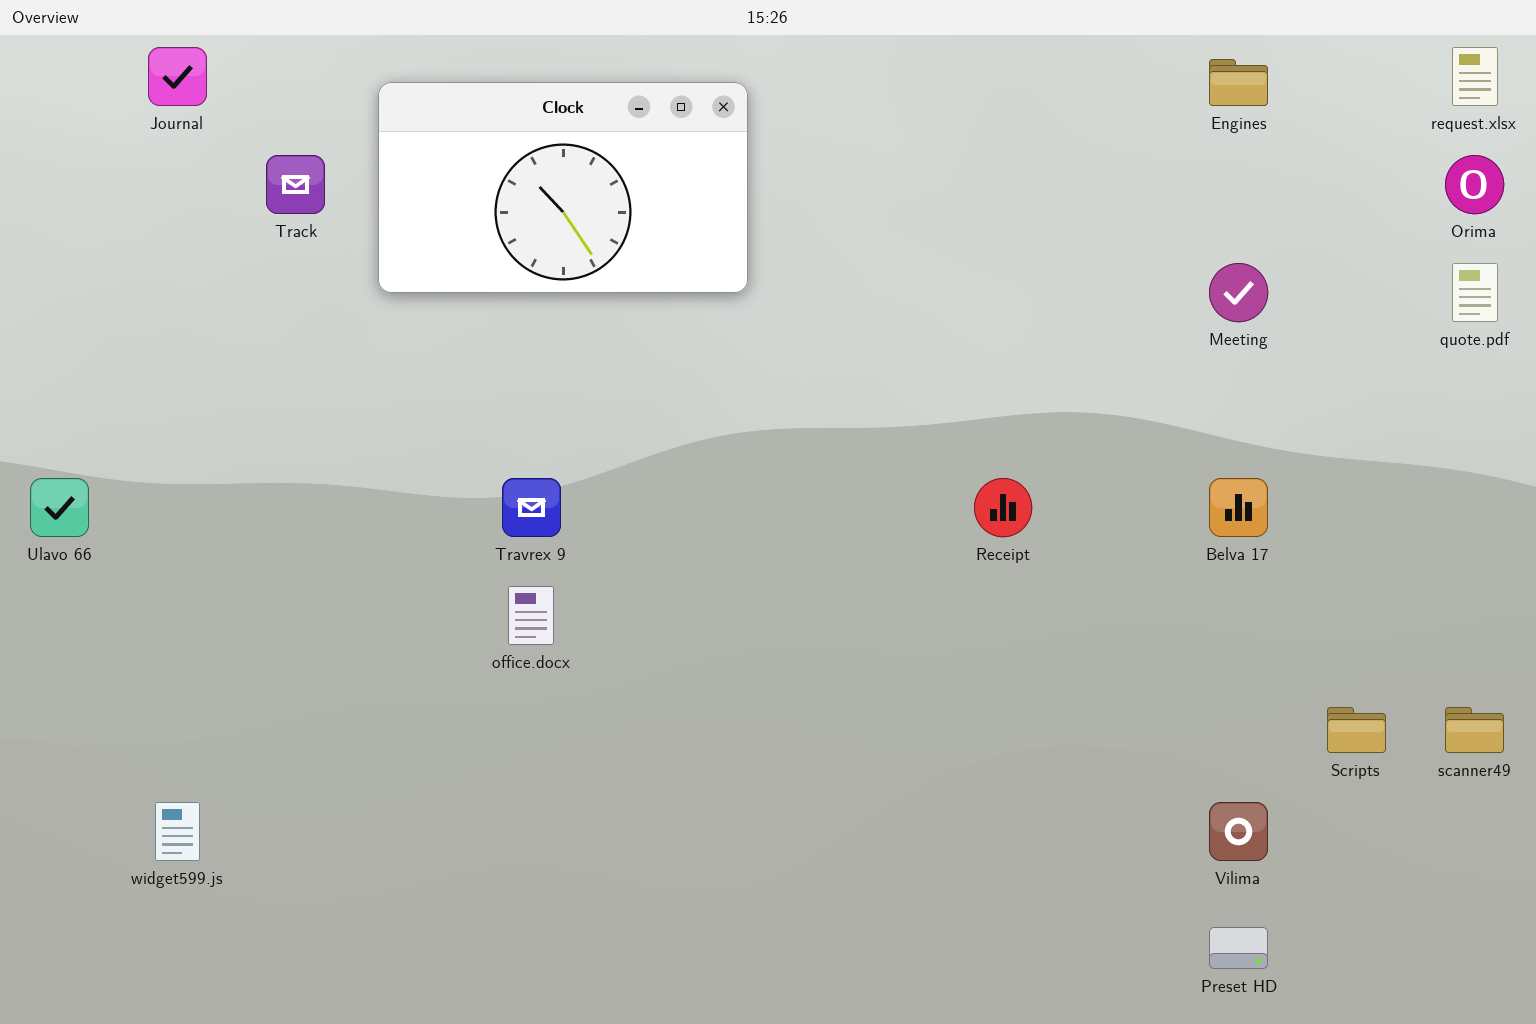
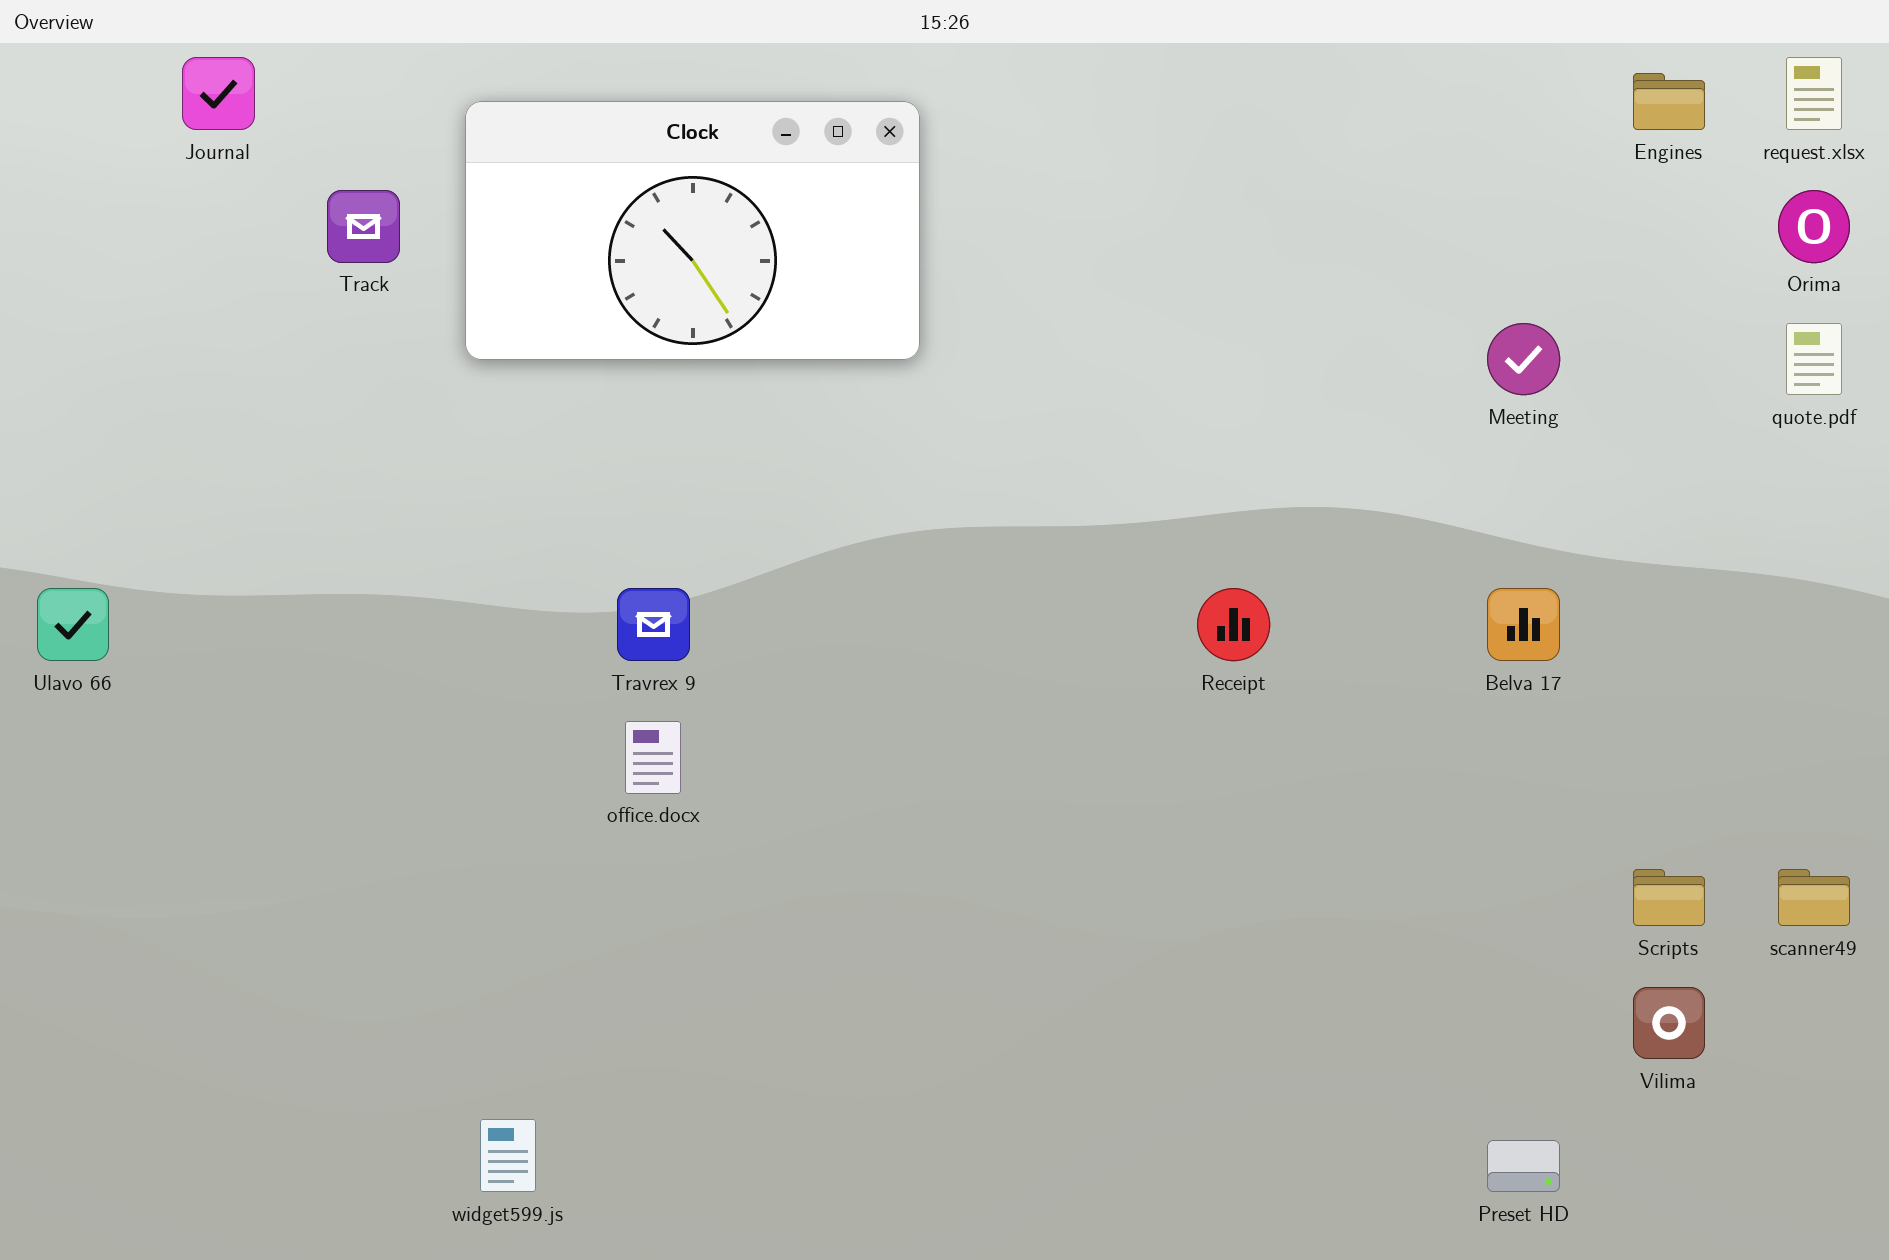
Engines: [1209,59,1268,106] -> [1633,73,1705,130], moved
widget599.js: [155,802,200,861] -> [480,1119,536,1192], moved
Vilima: [1209,802,1268,861] -> [1633,987,1705,1059], moved

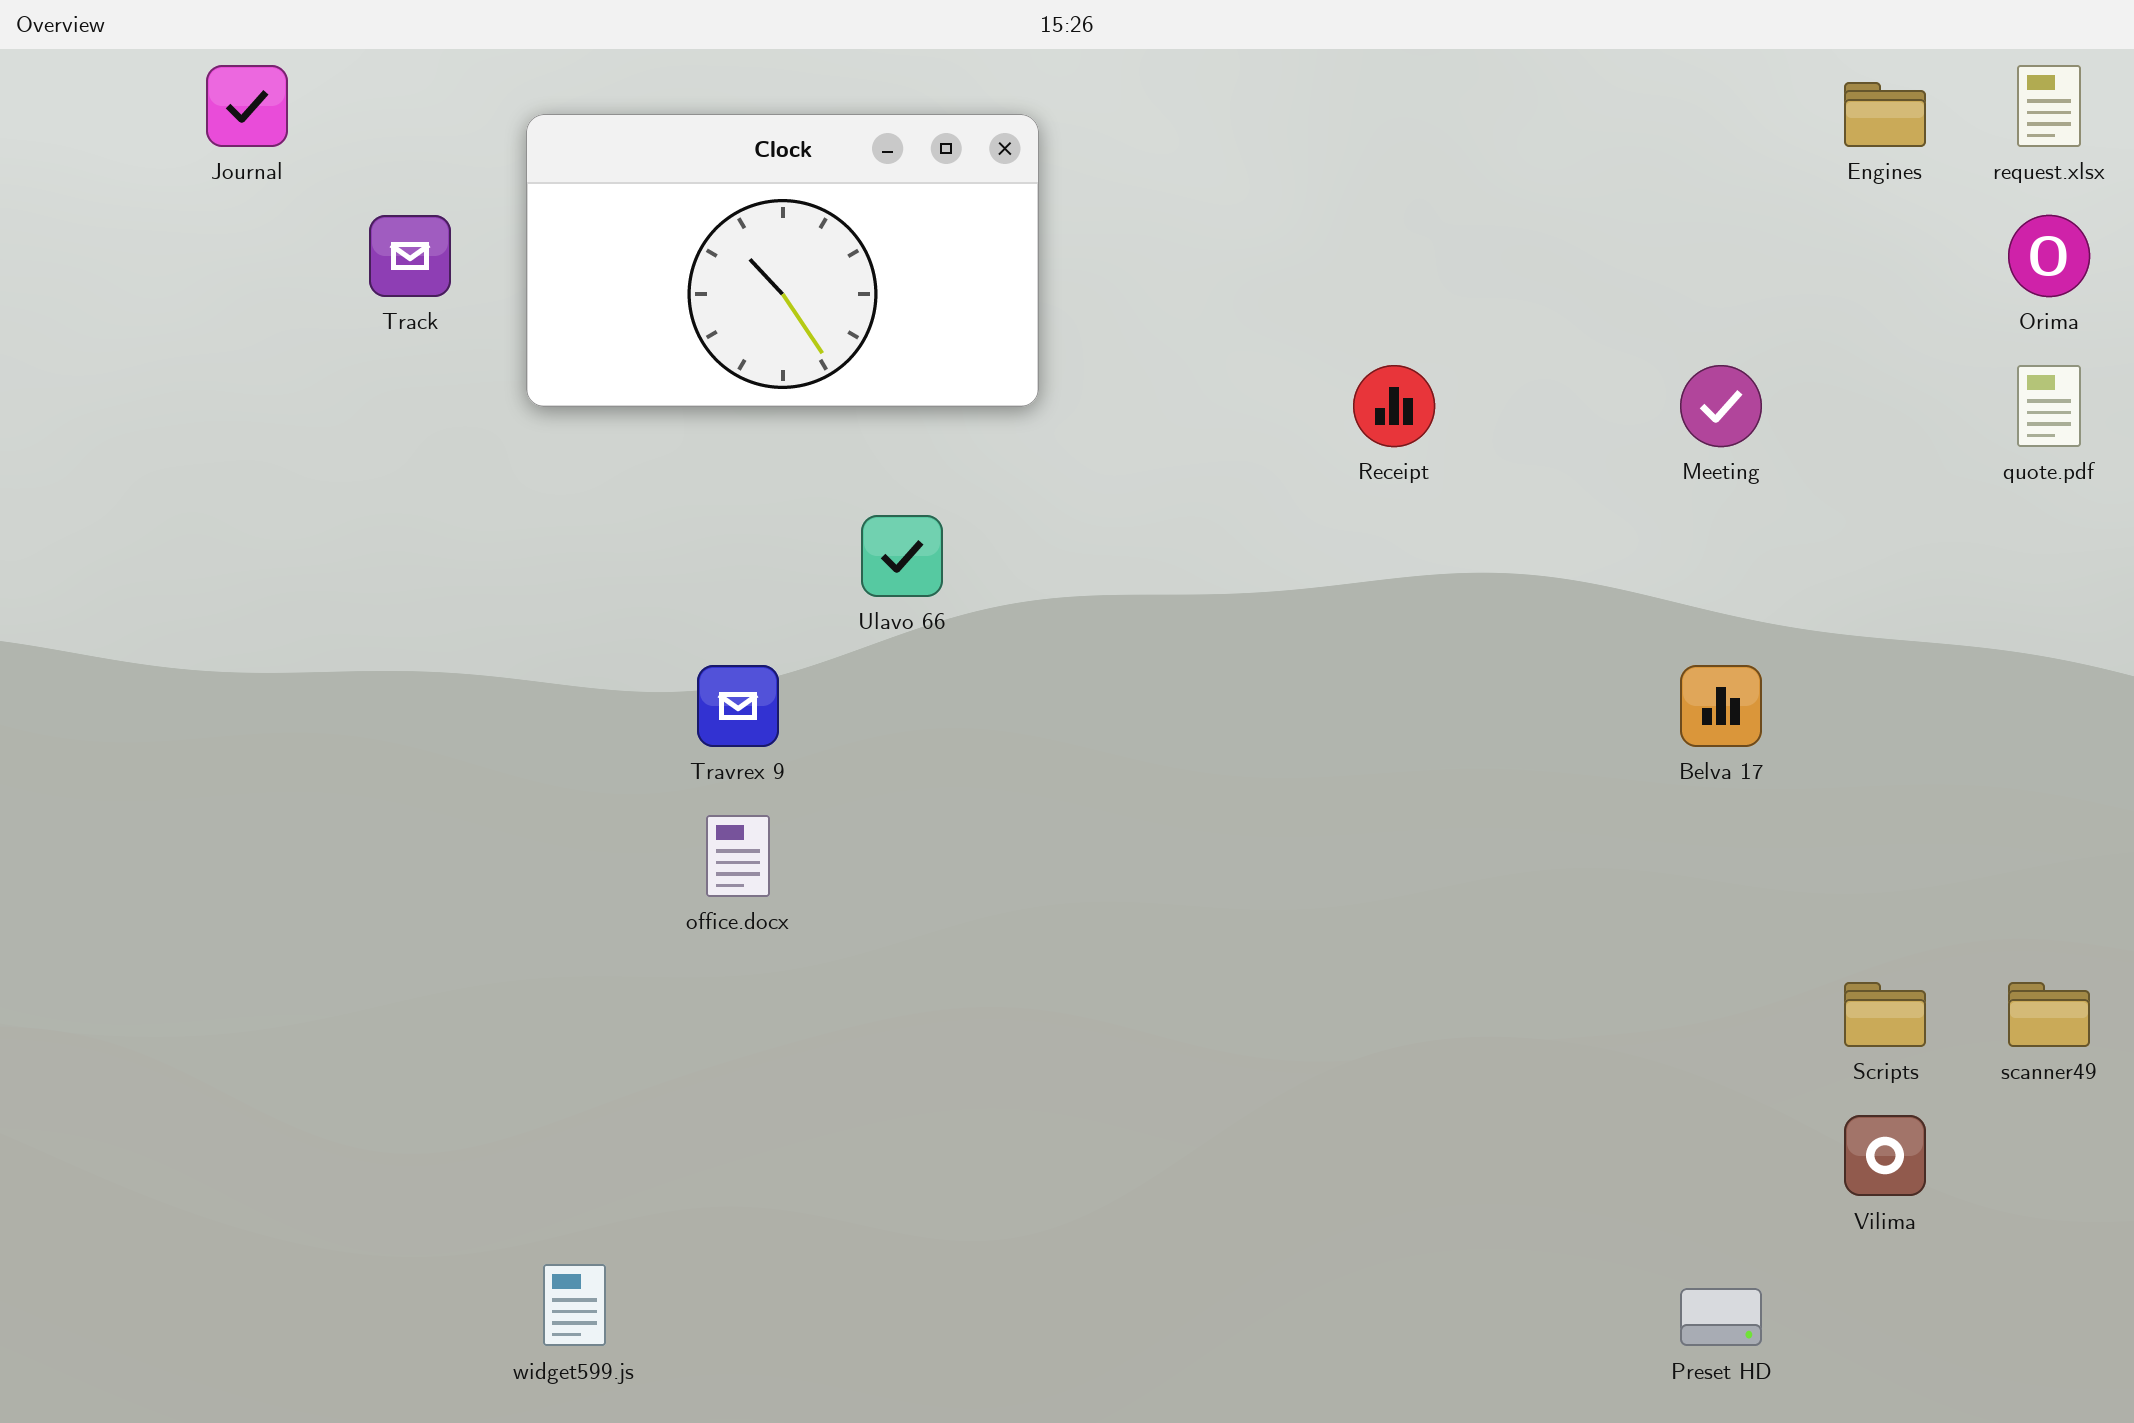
Ulavo 66: [37,588,109,661] -> [861,515,943,597], moved
Receipt: [1197,588,1270,661] -> [1353,365,1435,447], moved

